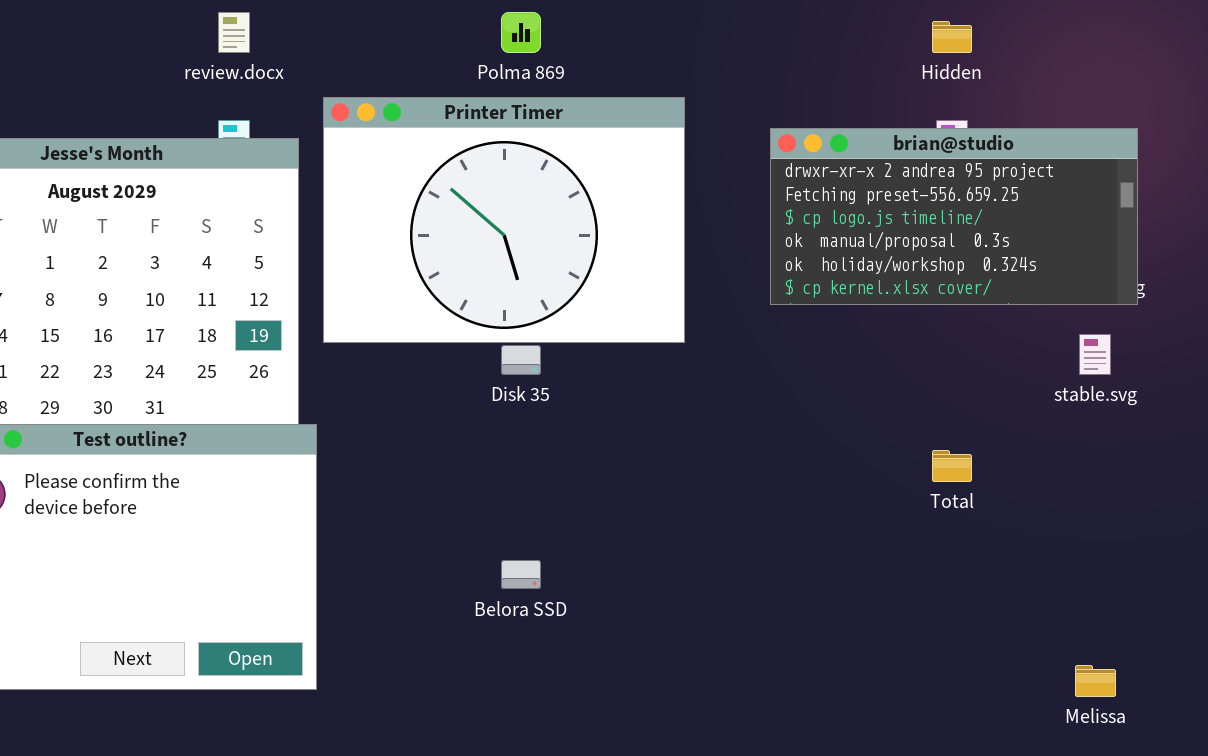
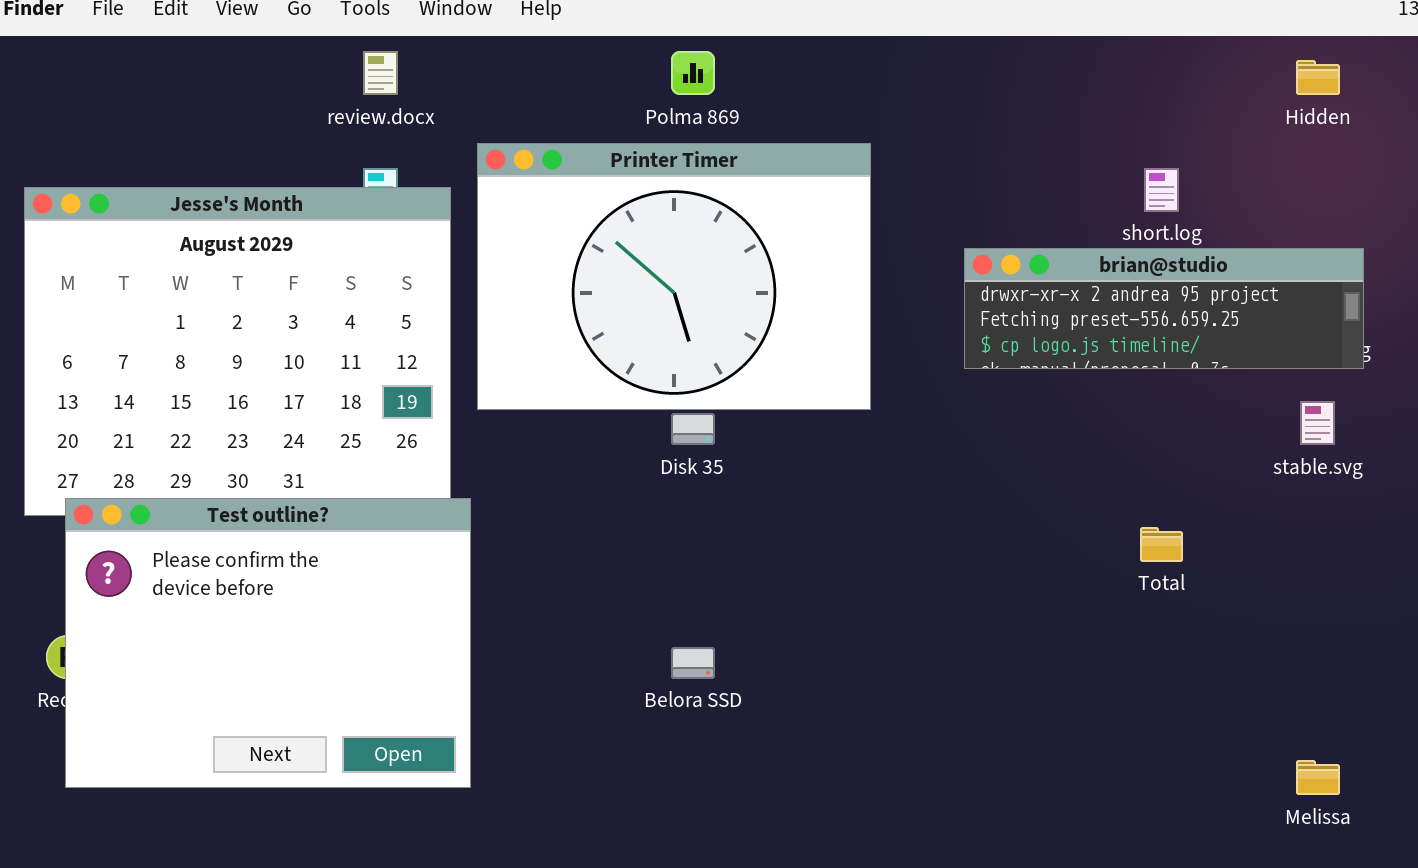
Hidden: [932,21,972,53] -> [1296,60,1340,95], moved
brian@studio: [770,128,1138,305] -> [964,248,1364,369], resized

